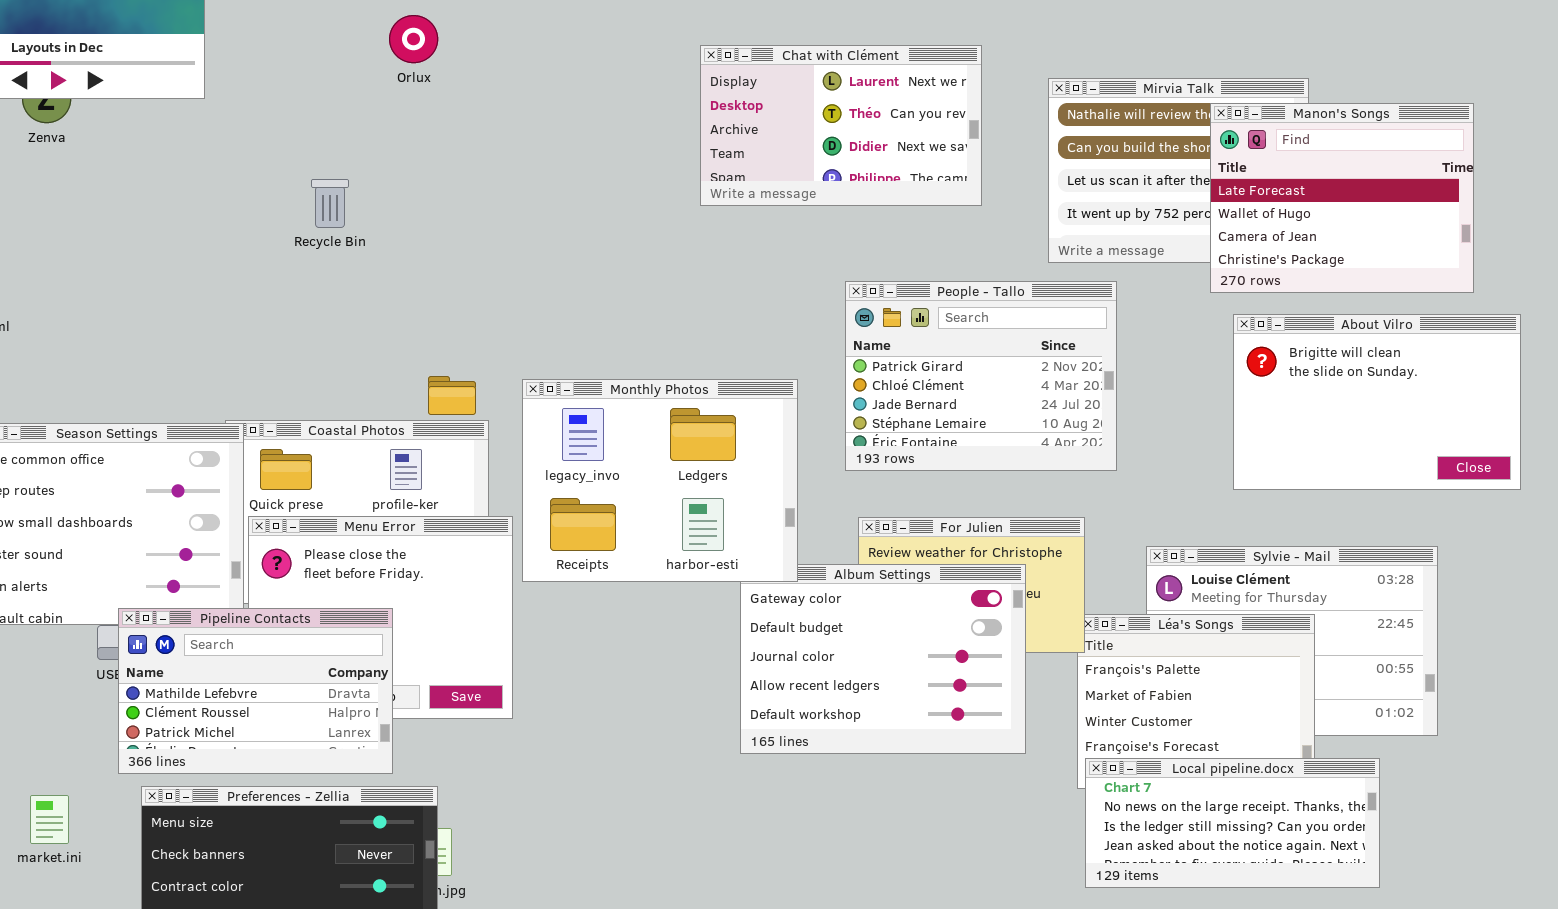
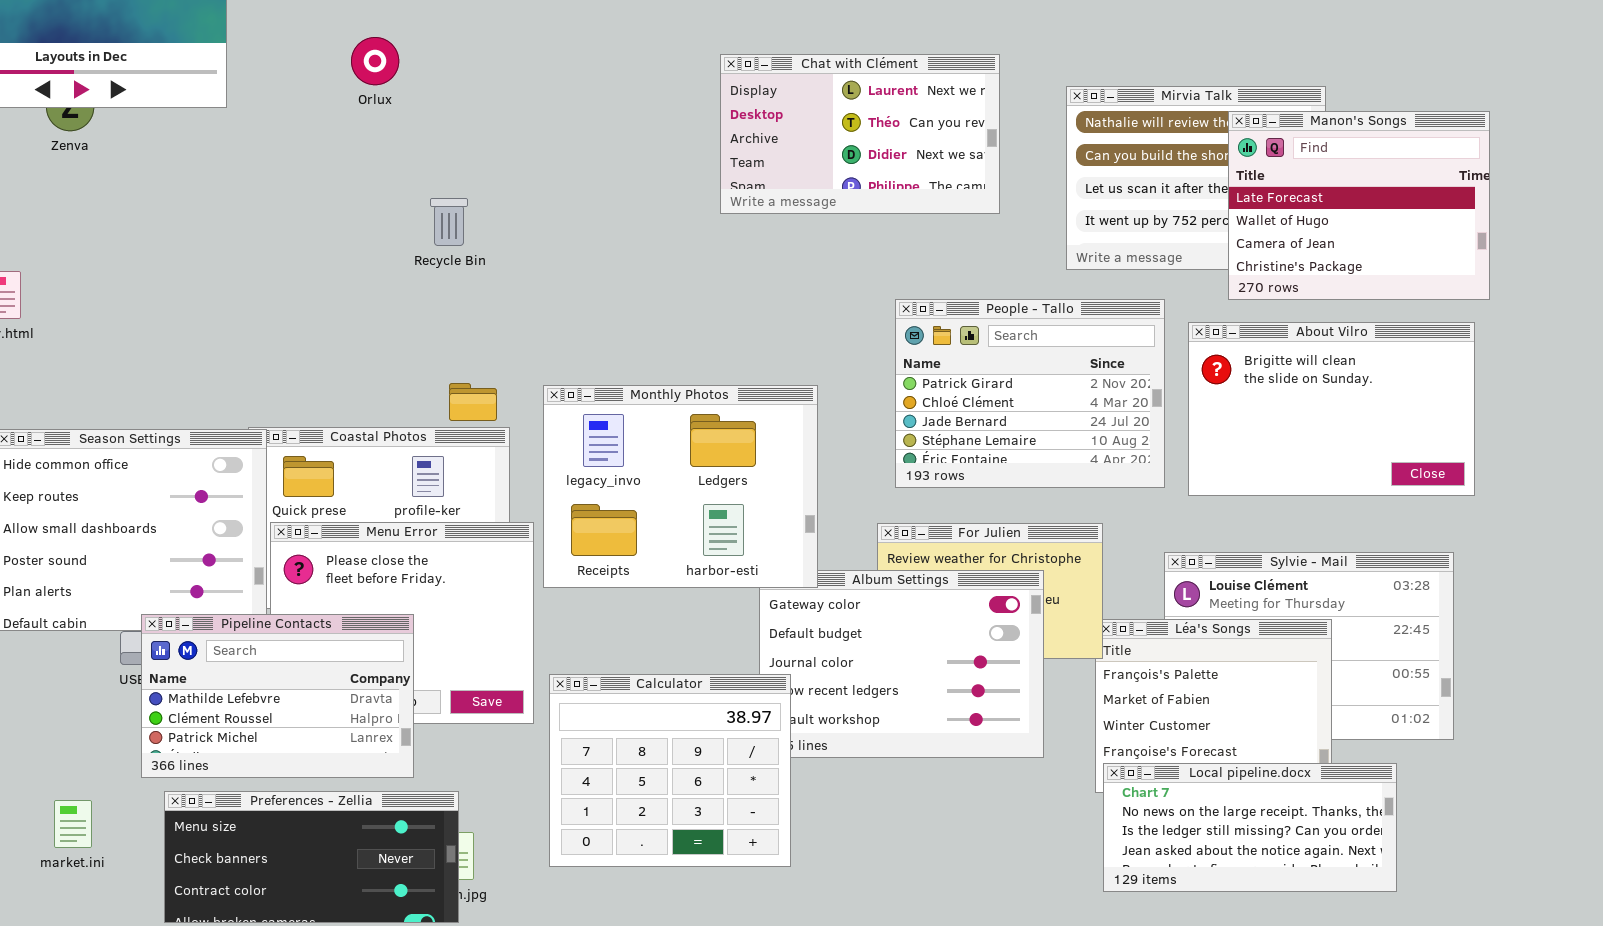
Orlux: [389,15,438,63] -> [351,37,399,85], moved
Recycle Bin: [311,179,349,228] -> [430,198,468,246], moved
People - Tallo: [845,281,1117,471] -> [895,299,1165,488], moved
About Vilro: [1233,314,1521,490] -> [1188,322,1475,496], moved
Calculator: none -> [549,674,791,867], opened

